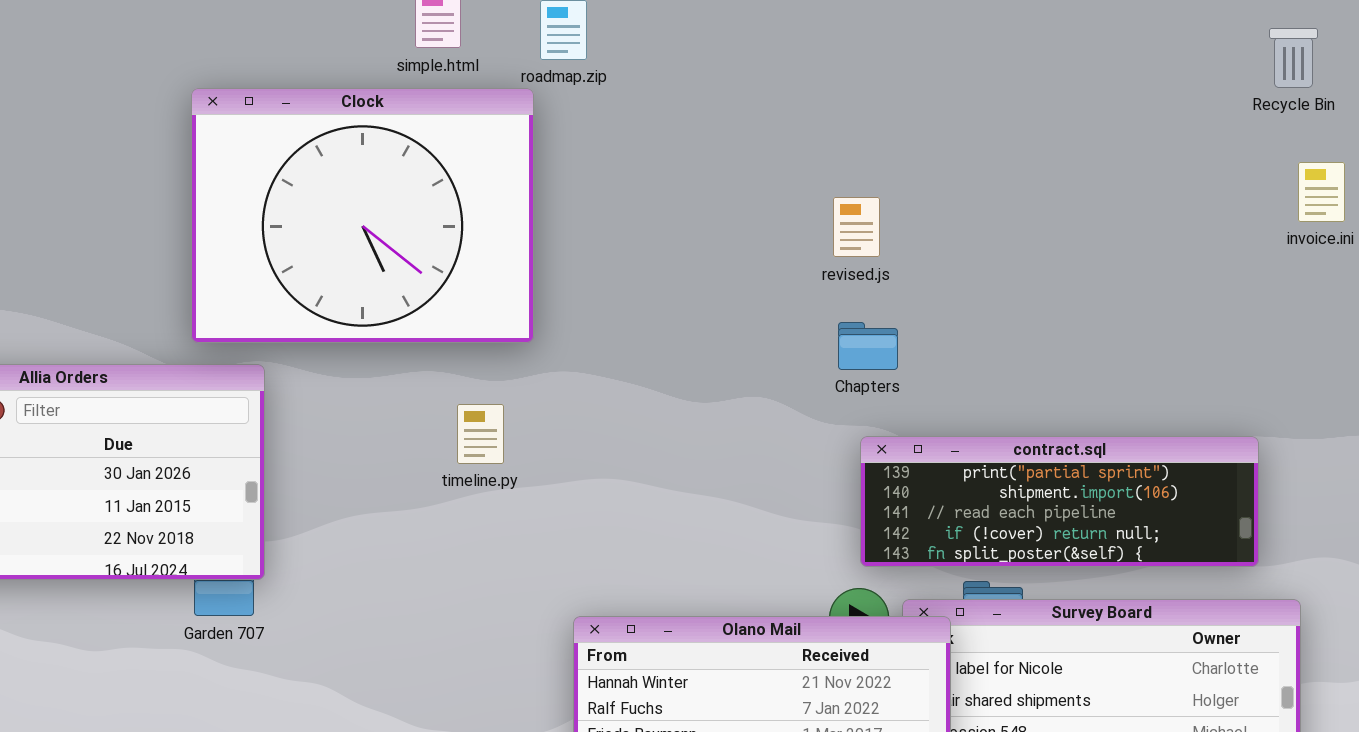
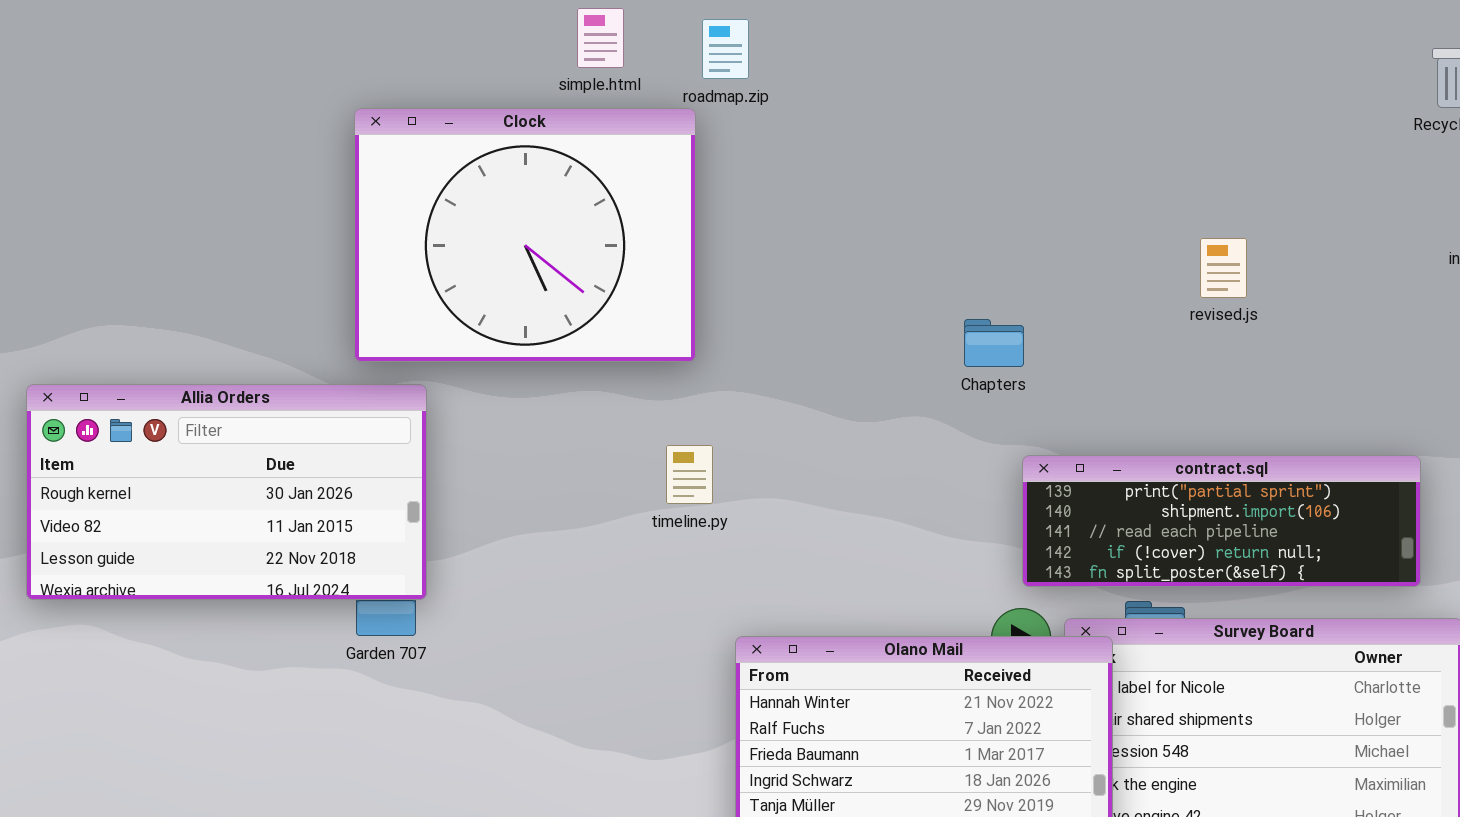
revised.js: [833,197,880,257] -> [1200,238,1247,298], moved
Chapters: [838,322,898,370] -> [964,319,1024,367], moved
timeline.py: [457,404,504,464] -> [666,445,713,504], moved

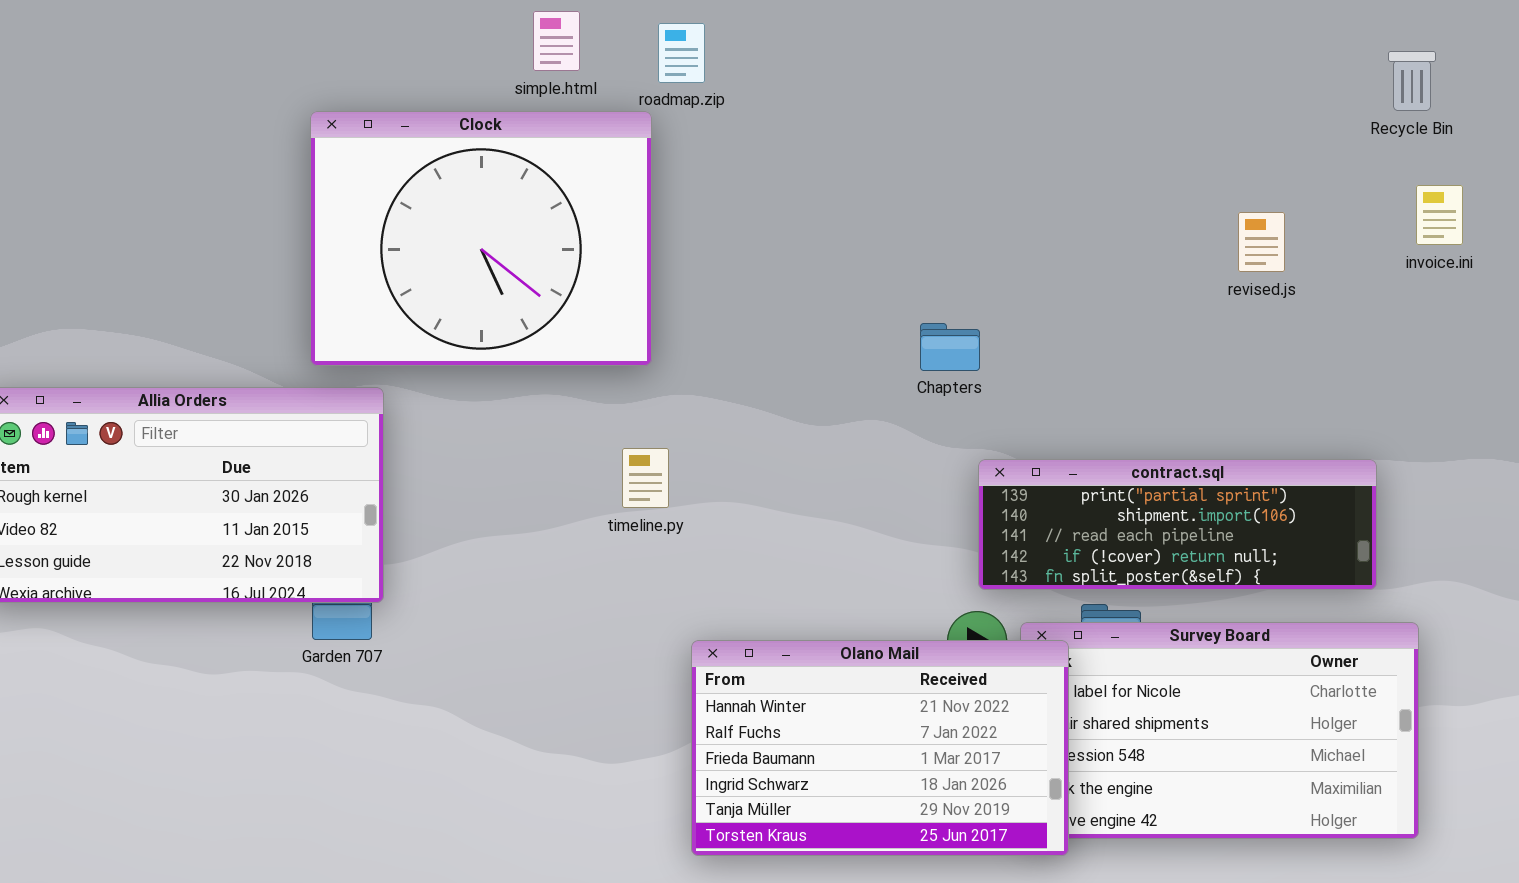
revised.js: [1200,238,1247,298] -> [1238,212,1285,272], moved

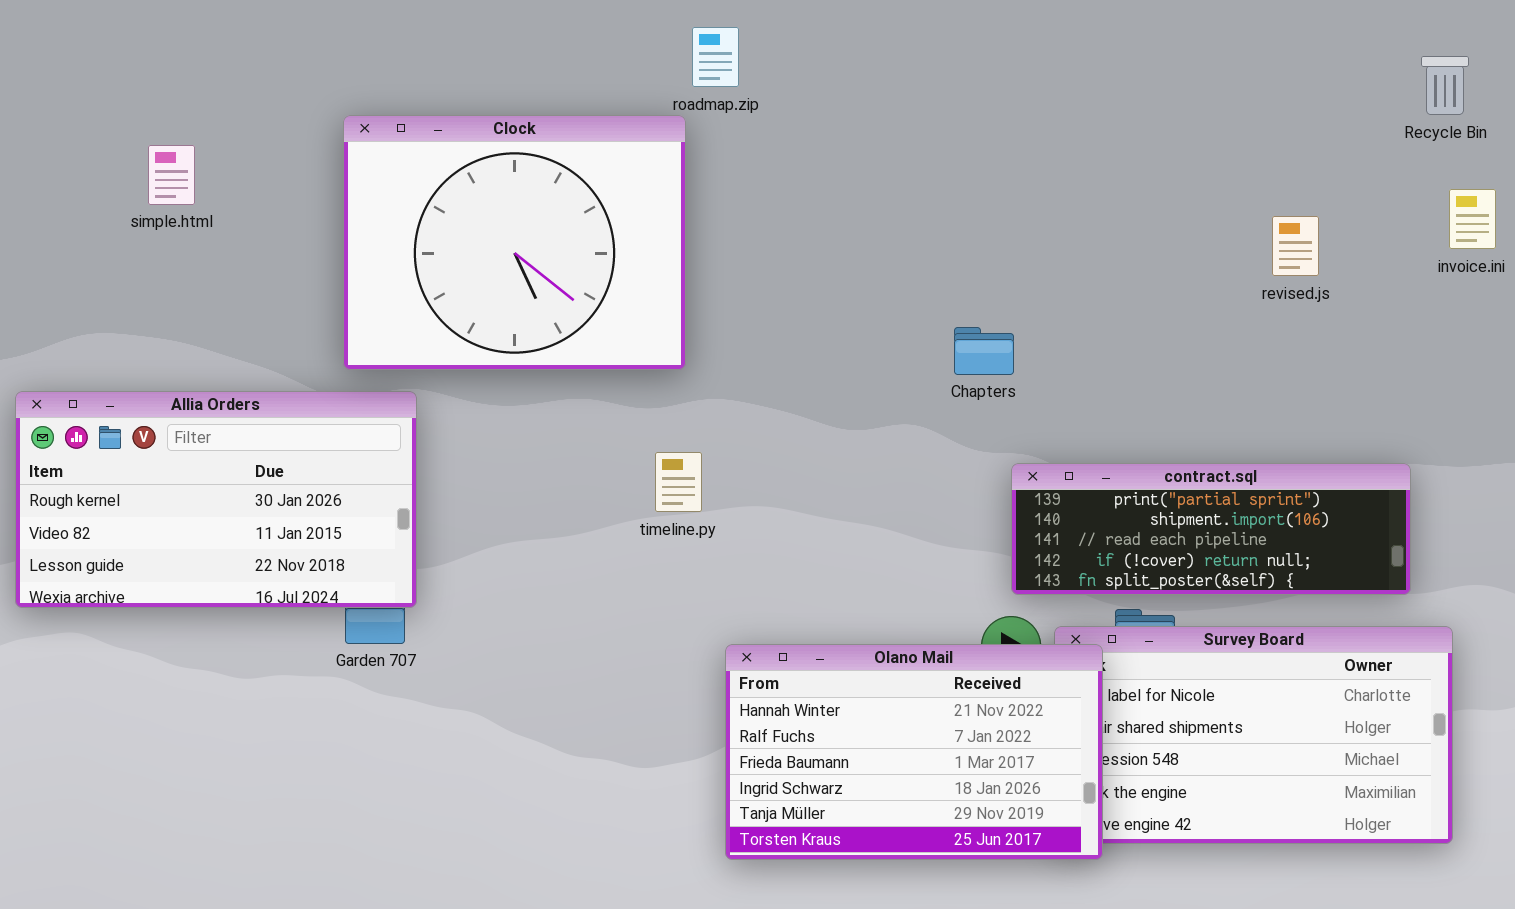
simple.html: [533,11,580,71] -> [148,145,195,205], moved

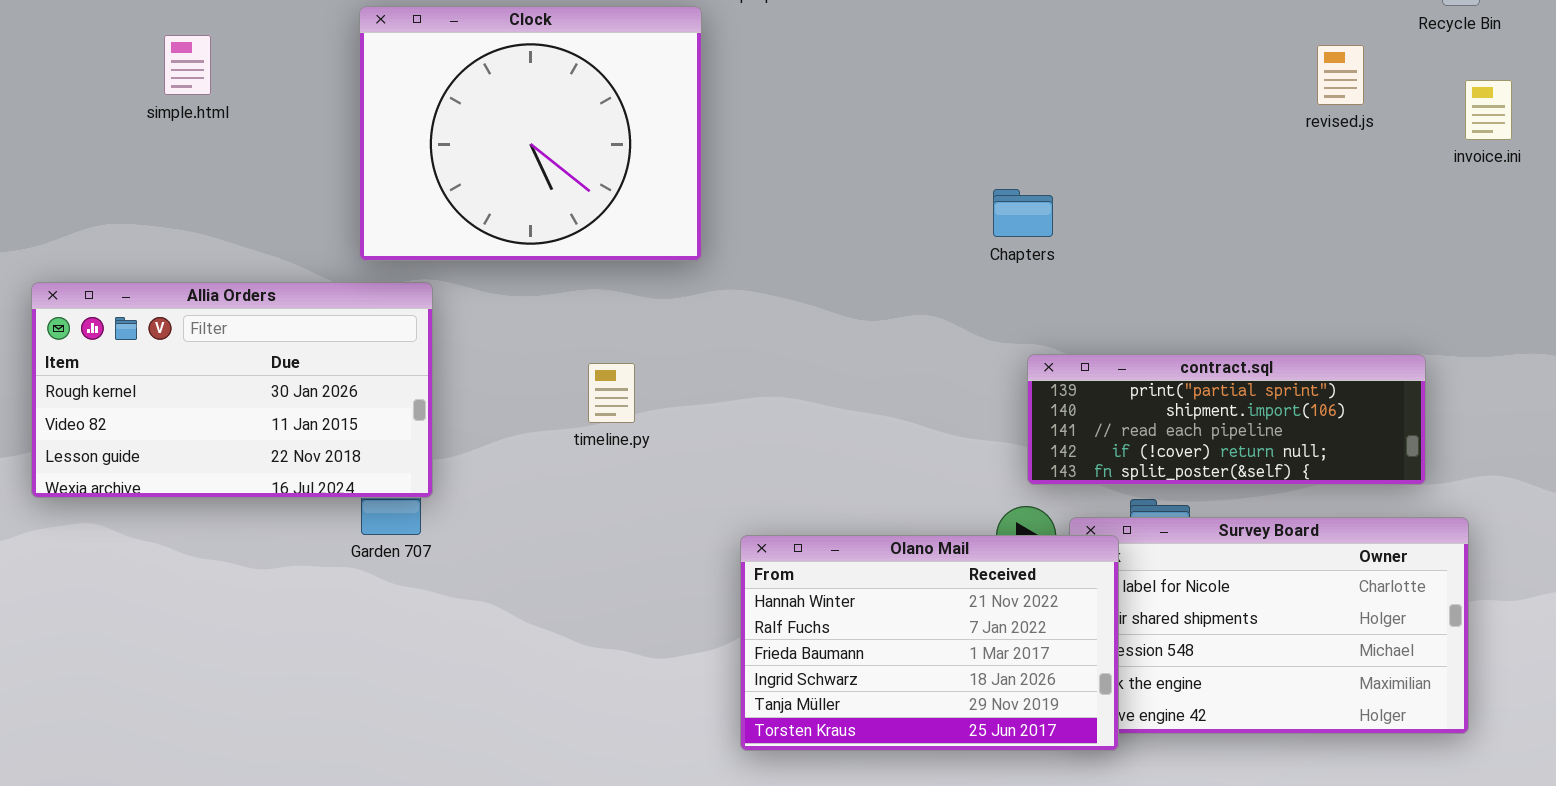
revised.js: [1272,216,1319,276] -> [1317,45,1364,105], moved
Chapters: [954,327,1014,375] -> [993,189,1053,237], moved
timeline.py: [655,452,702,512] -> [588,363,635,423], moved

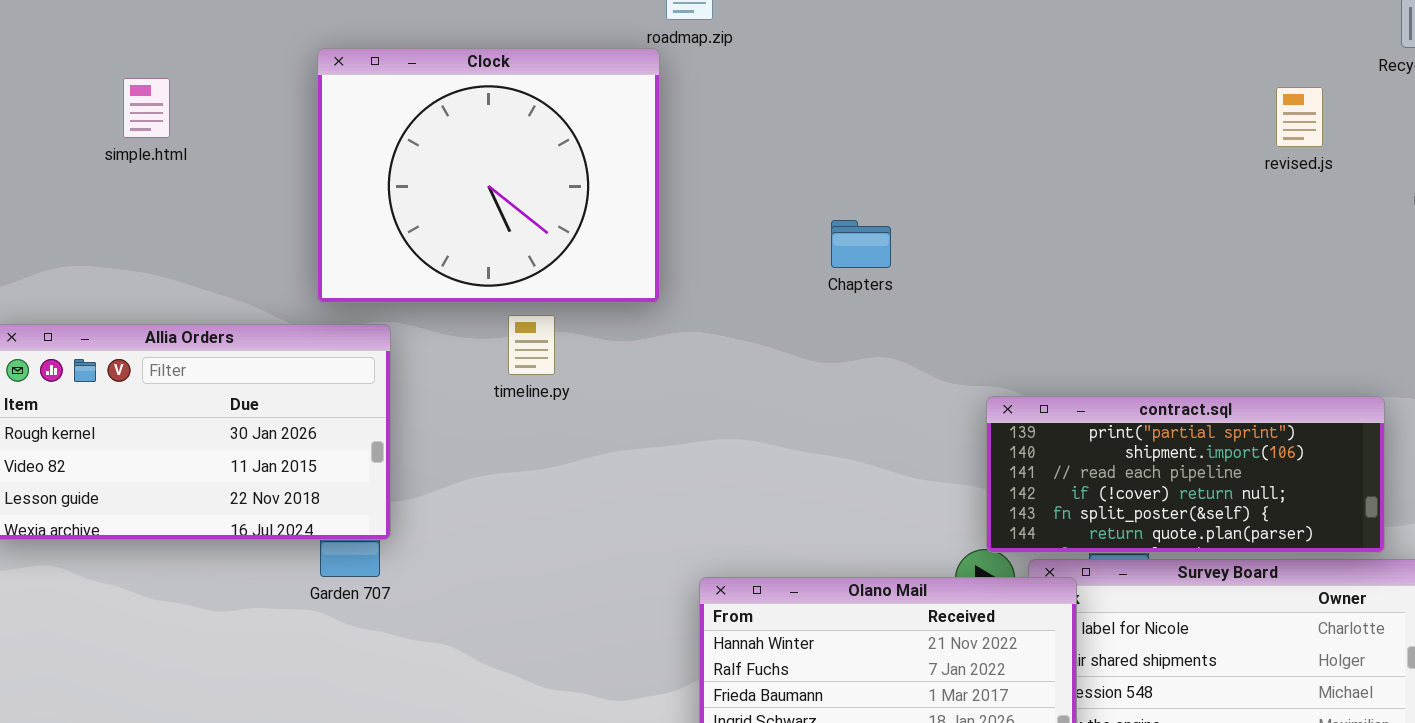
Chapters: [993,189,1053,237] -> [831,220,891,268], moved
contract.sql: [1027,354,1426,485] -> [986,396,1385,553], resized
timeline.py: [588,363,635,423] -> [508,315,555,375], moved

